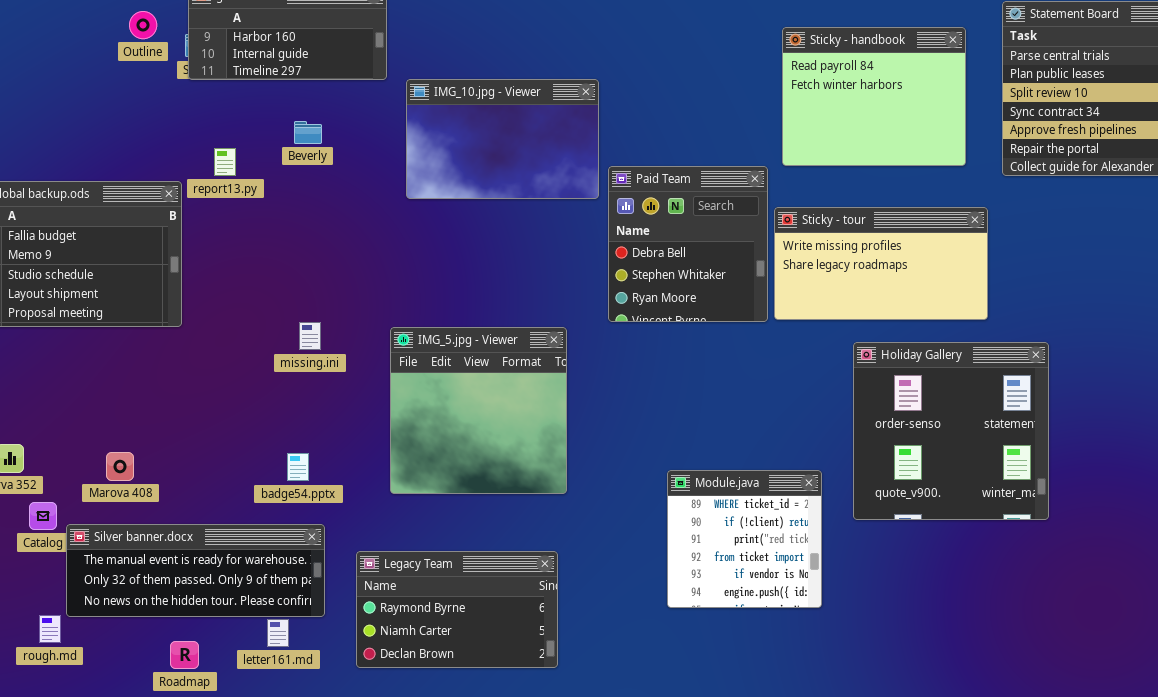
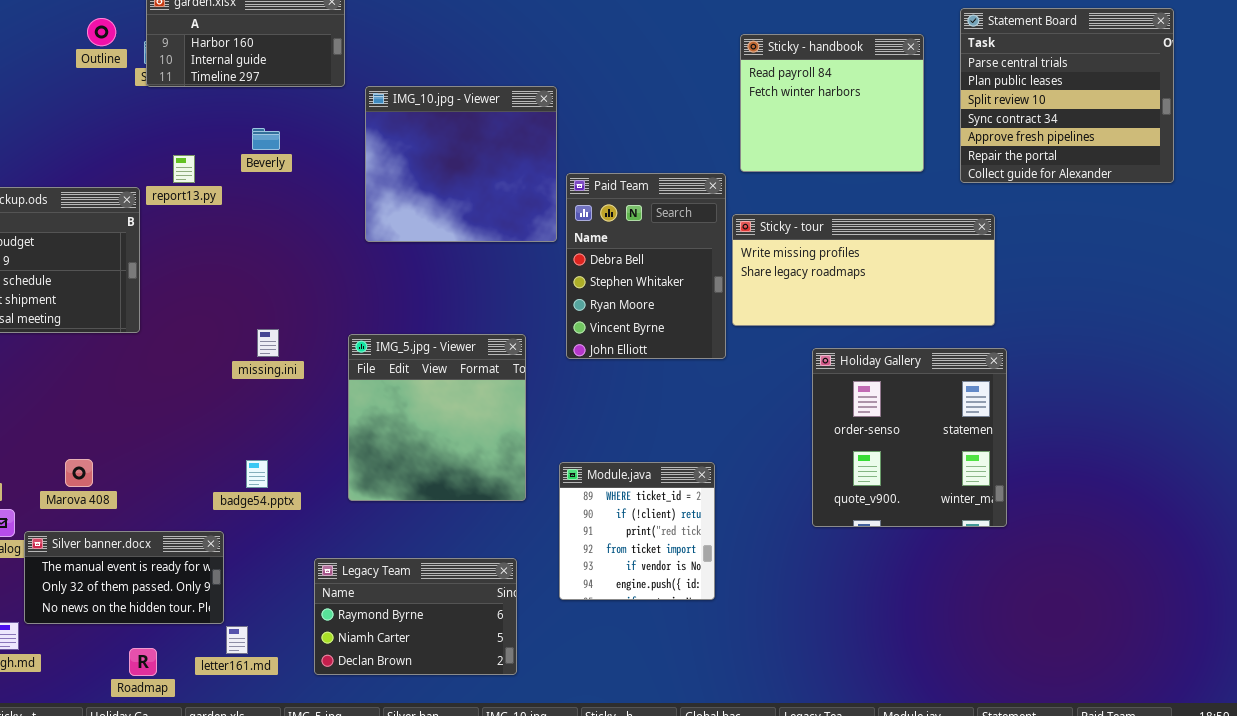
IMG_10.jpg - Viewer: [406,79,599,199] -> [365,86,557,242], resized
Paid Team: [608,166,768,322] -> [566,173,726,359], resized
Sticky - tour: [774,207,988,320] -> [732,214,995,326], resized
Module.java: [667,470,822,608] -> [559,462,715,600], moved
Silver banner.docx: [66,524,325,617] -> [24,531,224,624], resized

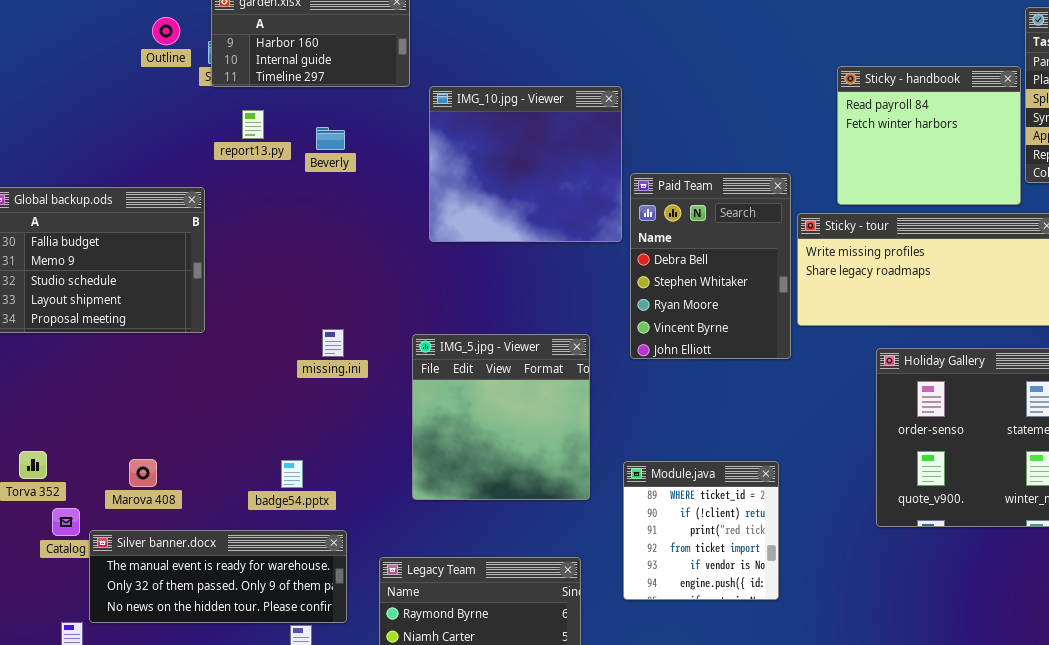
Sticky - handbook: [740,34,924,172] -> [837,66,1021,205], moved
report13.py: [173,155,195,183] -> [242,110,264,139], moved
badge54.pptx: [246,460,268,488] -> [281,460,303,488], moved
Silver banner.docx: [24,531,224,624] -> [89,530,347,623], resized

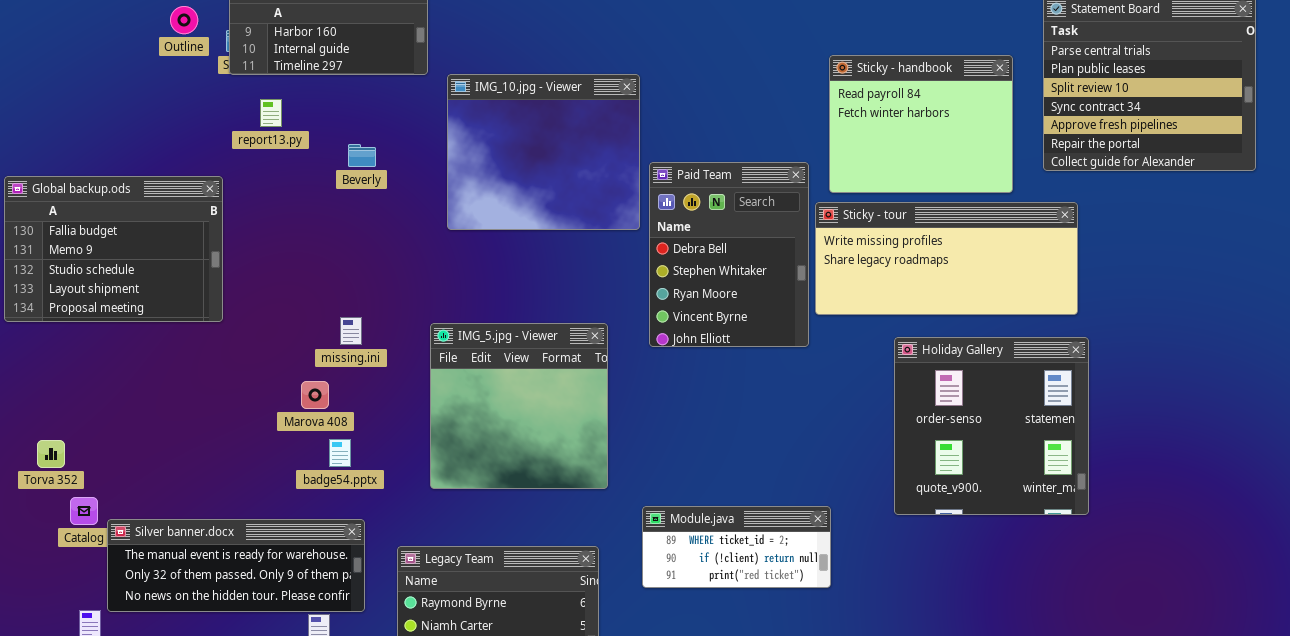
Sticky - handbook: [837,66,1021,205] -> [829,55,1013,193], moved
Beverly: [316,127,345,150] -> [348,144,376,167], moved
Marova 408: [129,459,157,487] -> [301,381,329,409], moved
badge54.pptx: [281,460,303,488] -> [329,439,351,467], moved
Module.java: [623,461,779,600] -> [642,506,831,588], resized

